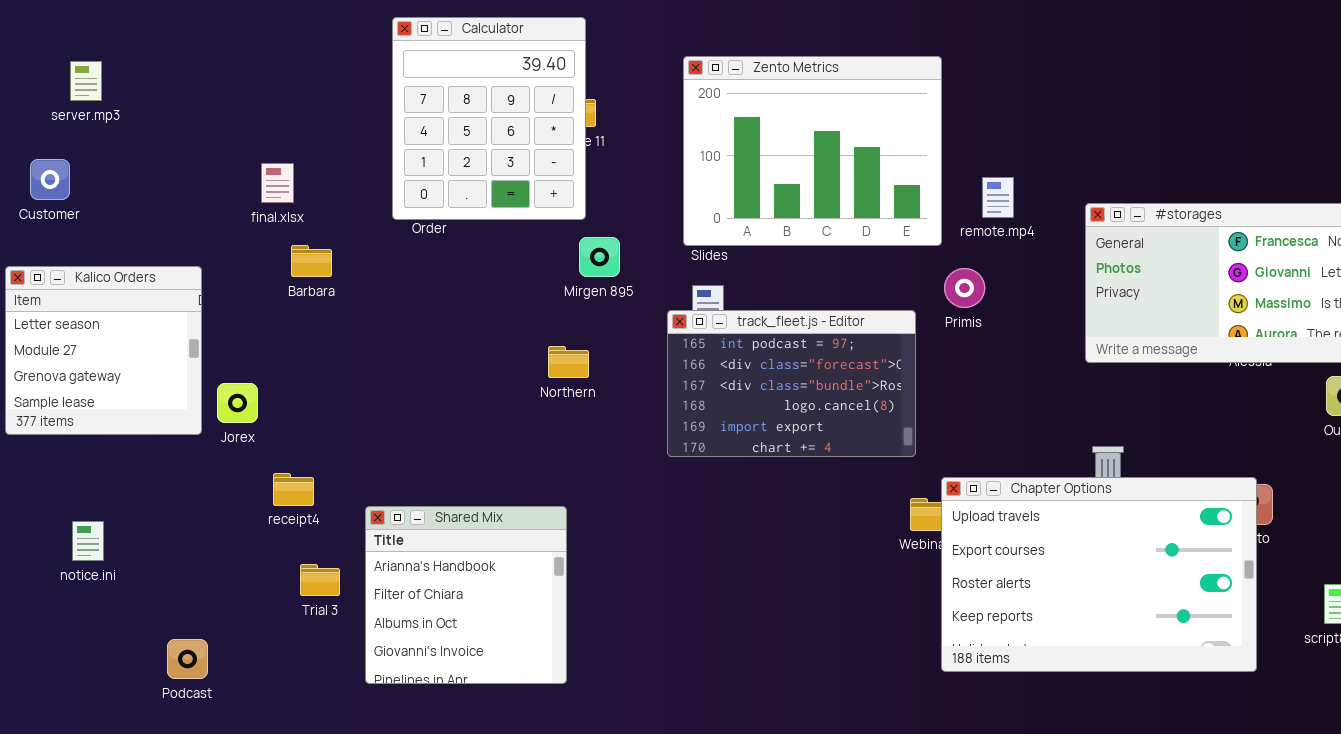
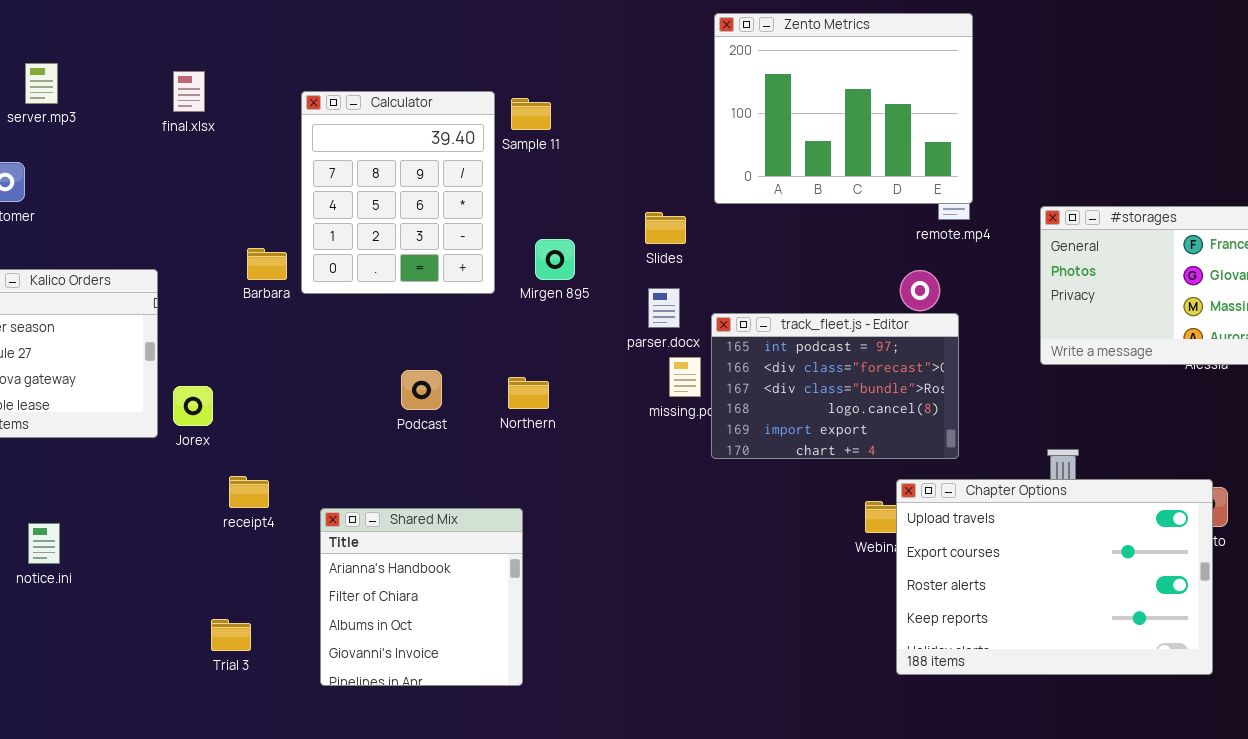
Calculator: [392,17,586,220] -> [301,91,495,294], moved
Zento Metrics: [683,56,942,246] -> [714,13,973,204], moved
final.xlsx: [261,163,294,203] -> [173,71,205,112], moved
track_fleet.js - Editor: [667,310,916,457] -> [711,313,959,459], moved
Northern: [548,346,589,378] -> [508,377,549,409], moved
Trial 3: [300,564,340,596] -> [211,619,251,651], moved
Podcast: [167,639,208,679] -> [401,370,442,410], moved

